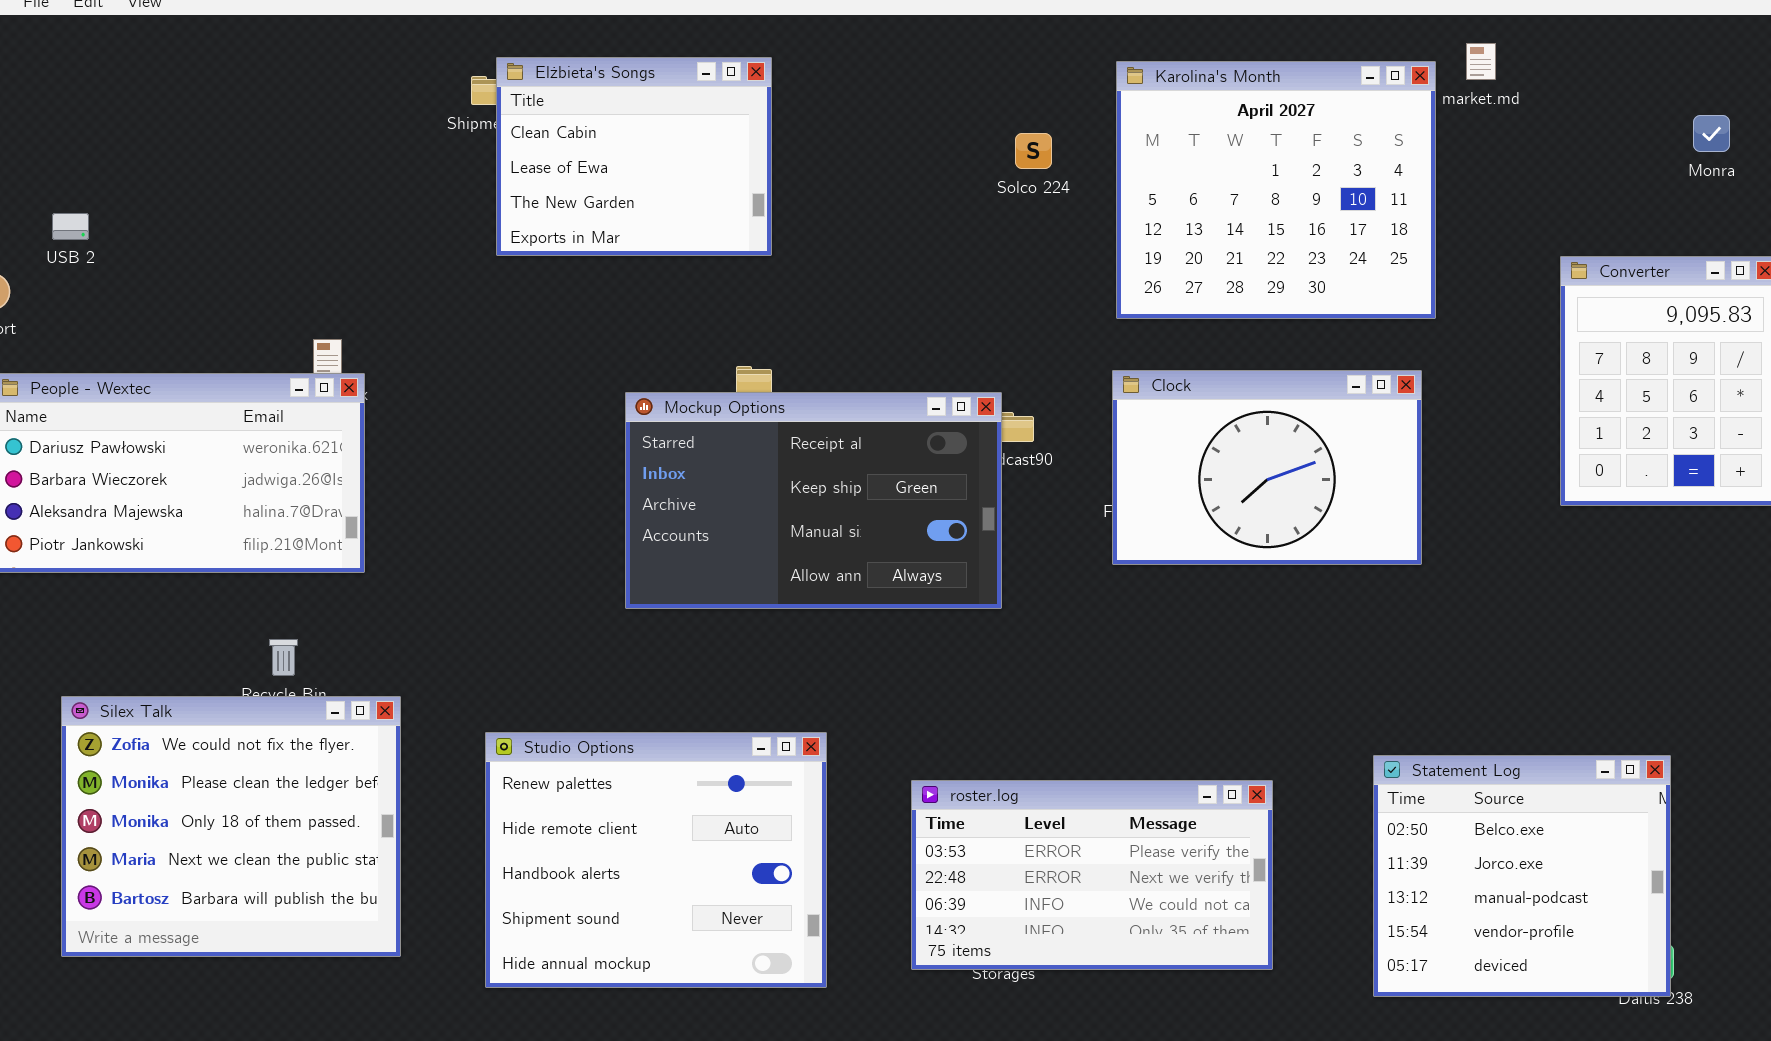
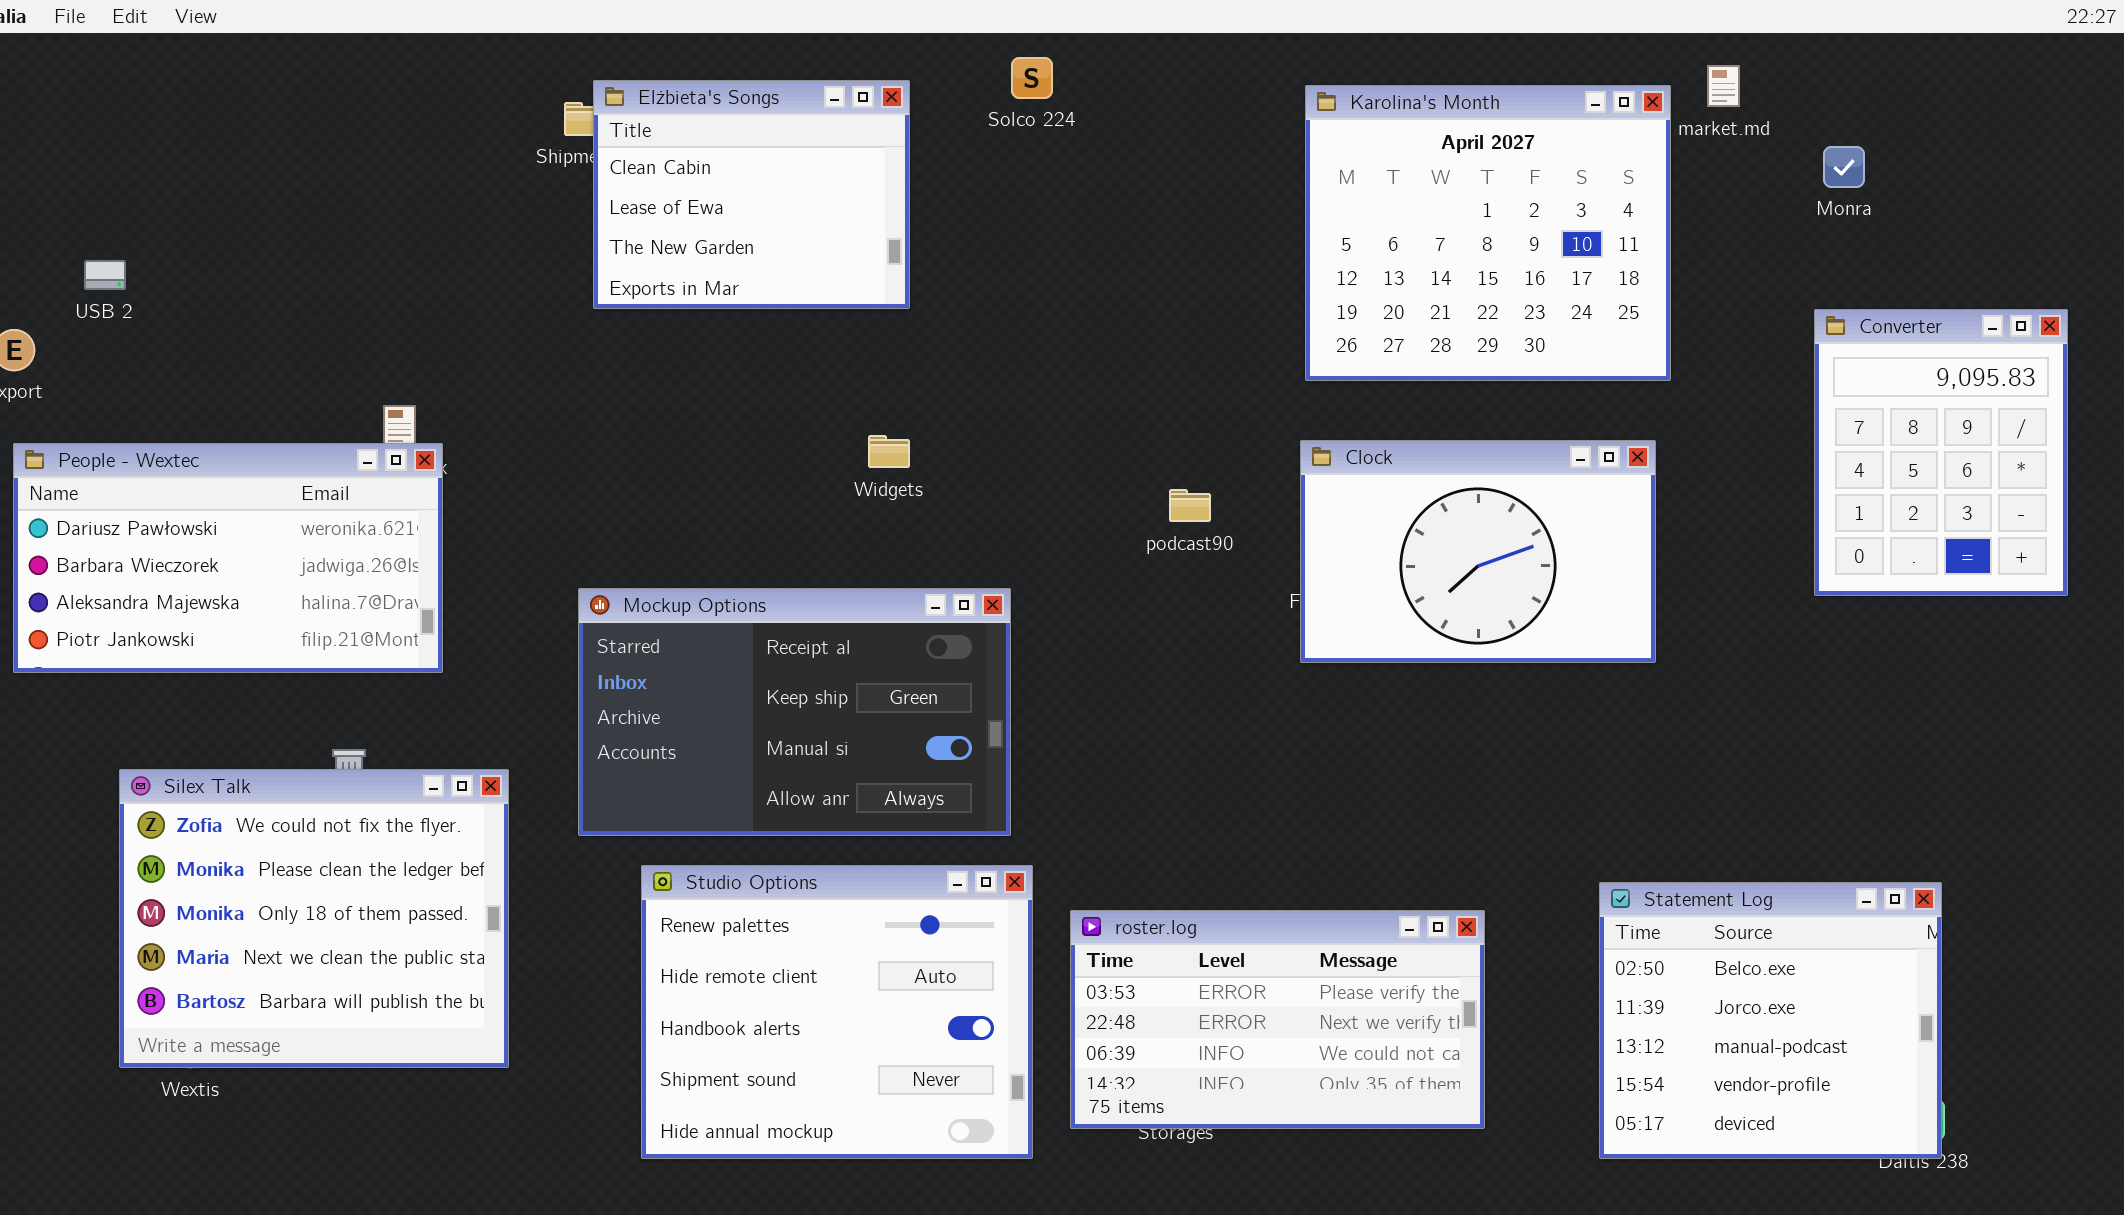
Monra: [1693,115,1730,152] -> [1823,146,1865,188], moved
Solco 224: [1015,133,1052,169] -> [1011,57,1053,99], moved
Mockup Options: [625,392,1002,609] -> [578,588,1011,836], moved
Silex Talk: [61,696,401,957] -> [119,769,509,1068], moved
Studio Options: [485,732,827,988] -> [641,865,1033,1159], moved

